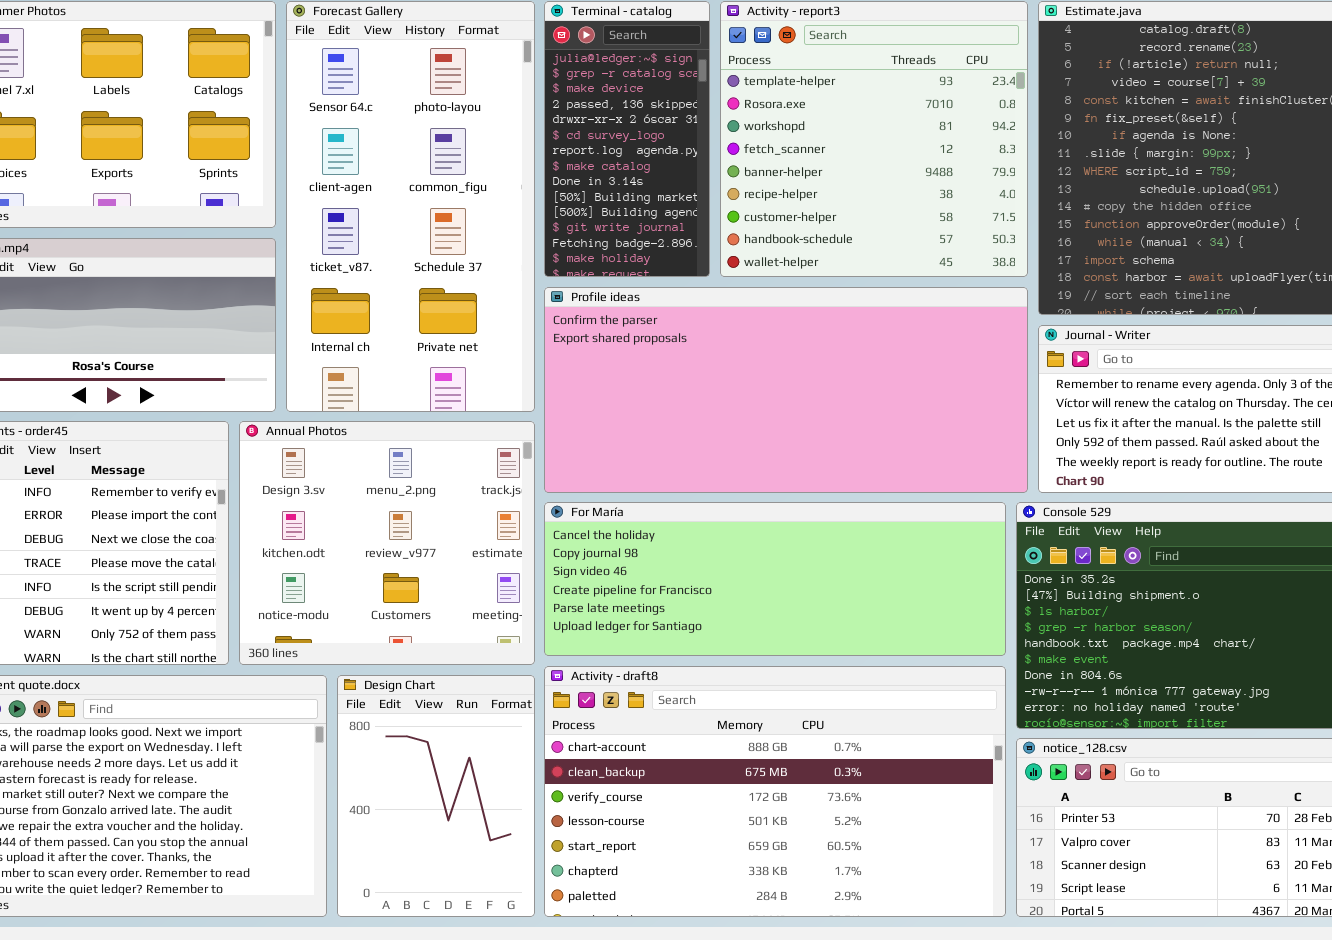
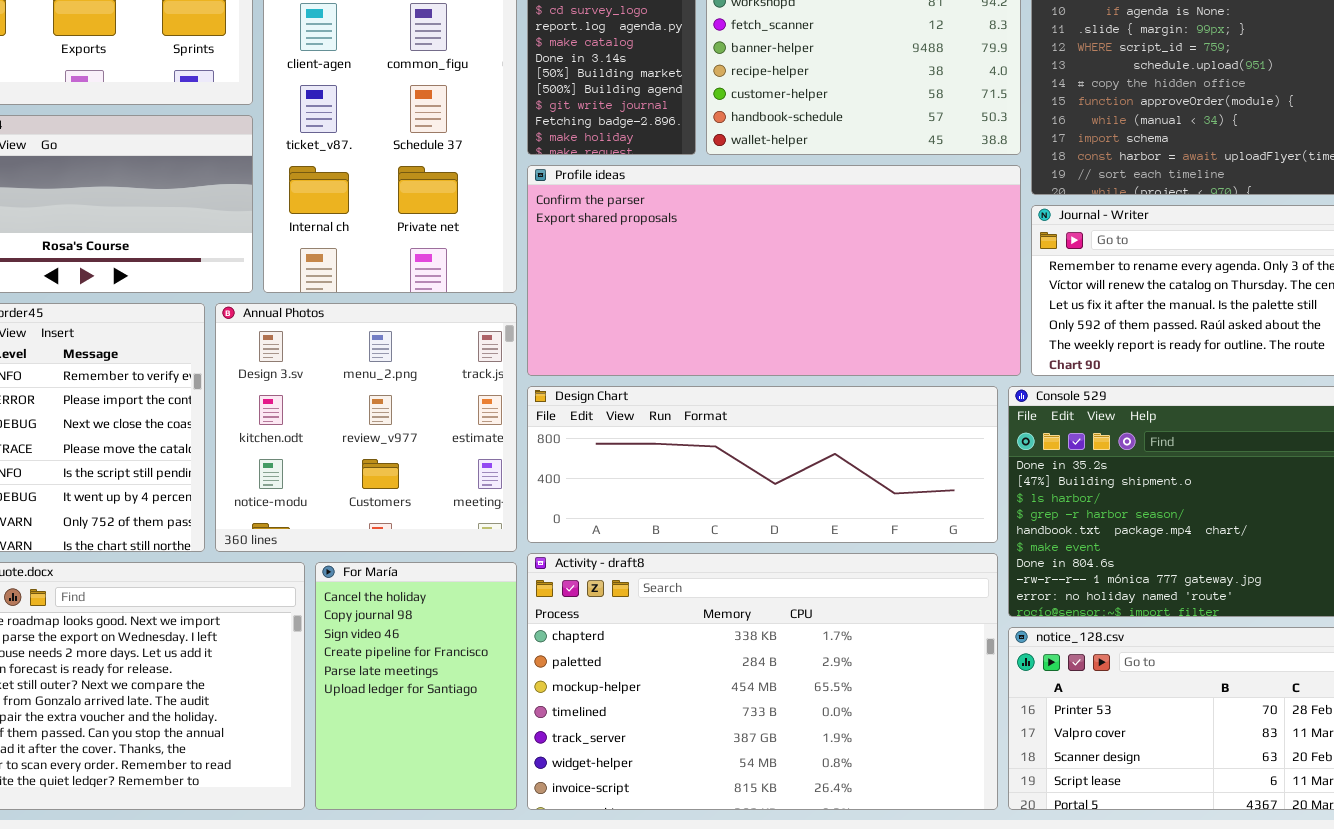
For María: [544,502,1006,656] -> [315,562,517,810], moved, resized
Activity - draft8: [544,666,1006,917] -> [527,553,998,810], scrolled down 5 rows
Design Chart: [337,675,535,917] -> [527,386,998,543], moved, resized

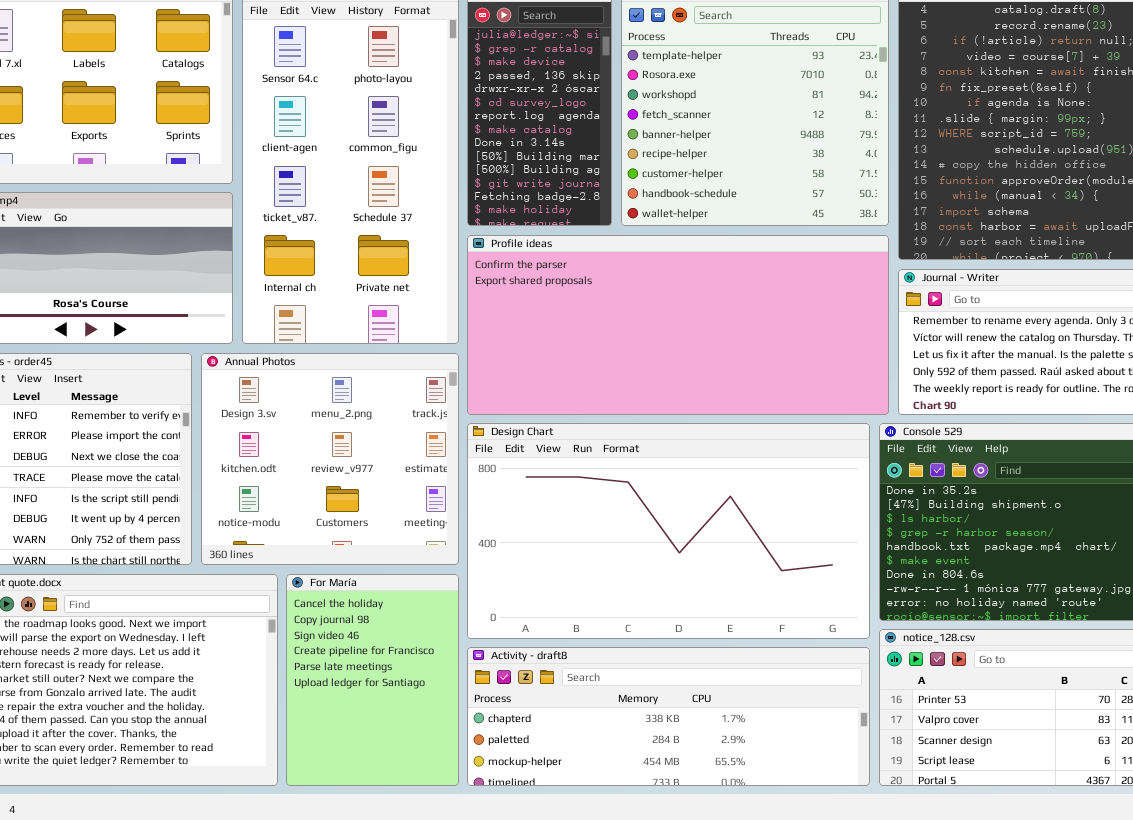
Design Chart: [527,386,998,543] -> [467,423,870,639], resized
Activity - draft8: [527,553,998,810] -> [467,647,870,786], resized

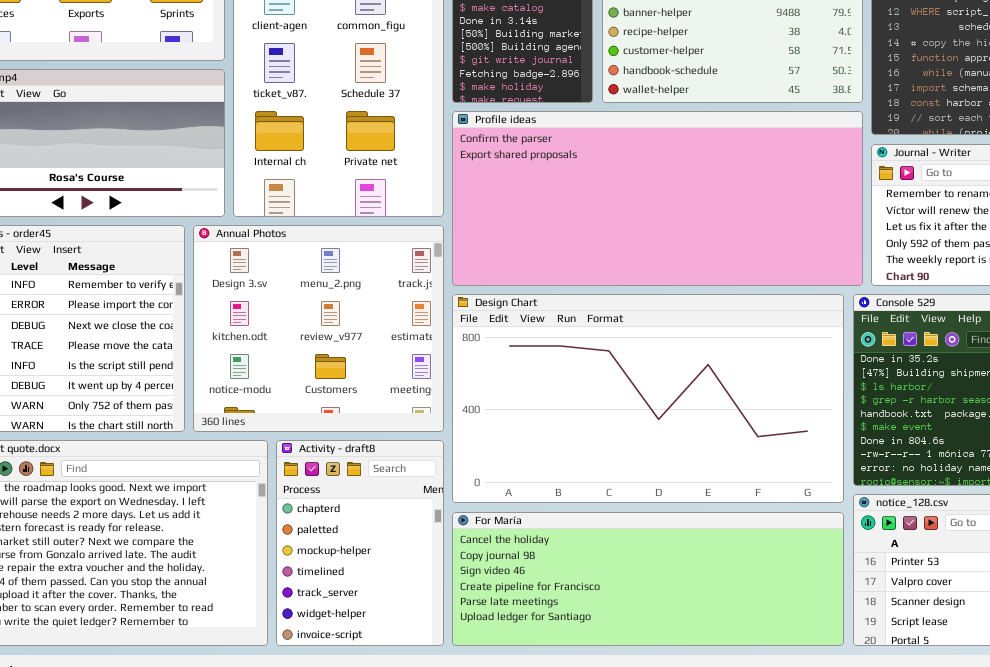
For María: [286,574,459,786] -> [452,512,844,646], moved, resized
Activity - draft8: [467,647,870,786] -> [276,440,444,646], moved, resized

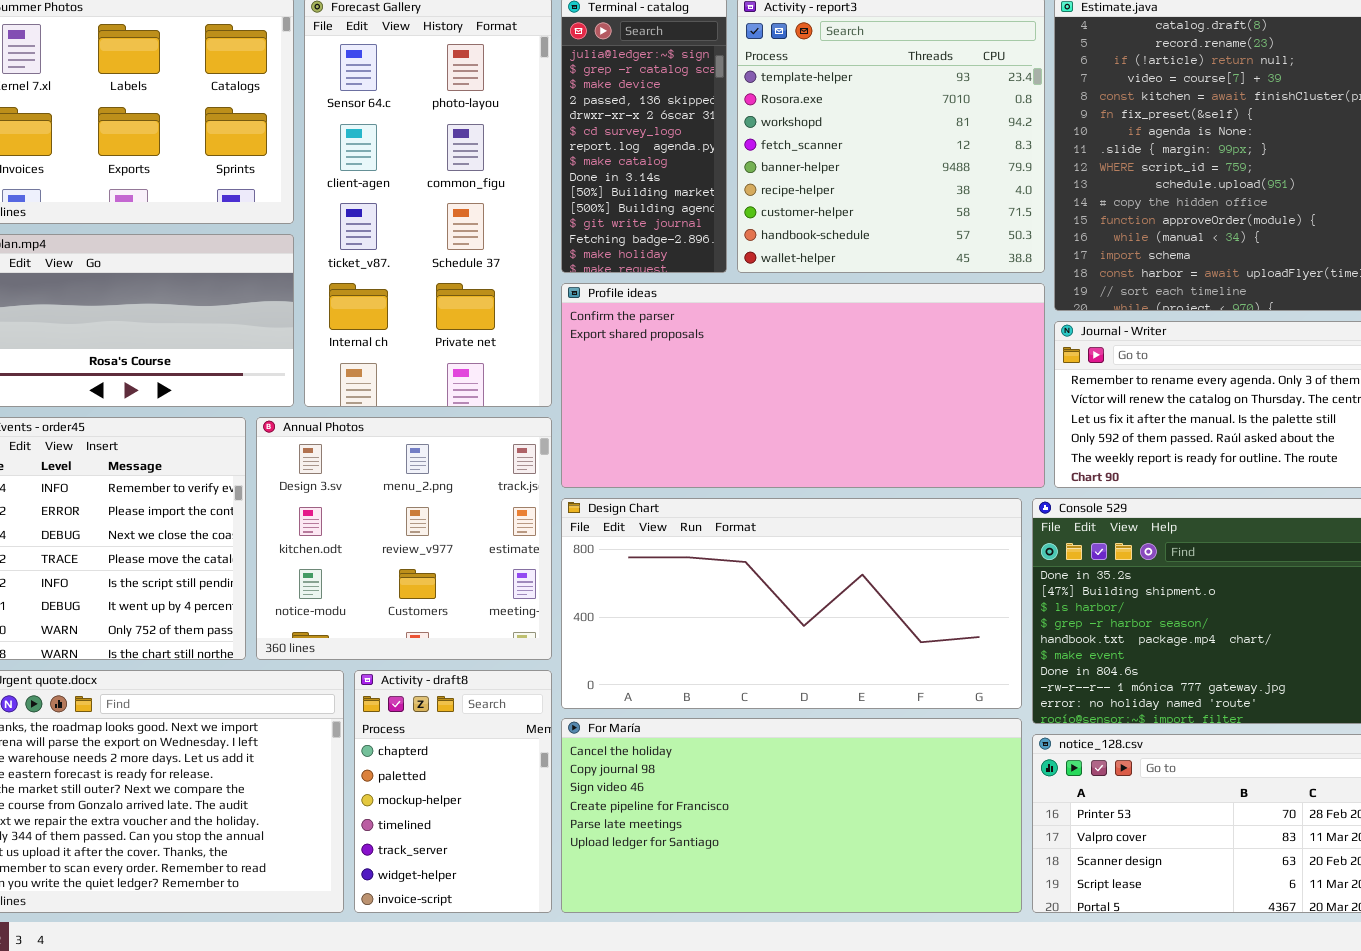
Design Chart: [452,294,844,503] -> [561,498,1022,709], resized
For María: [452,512,844,646] -> [561,718,1022,913], resized

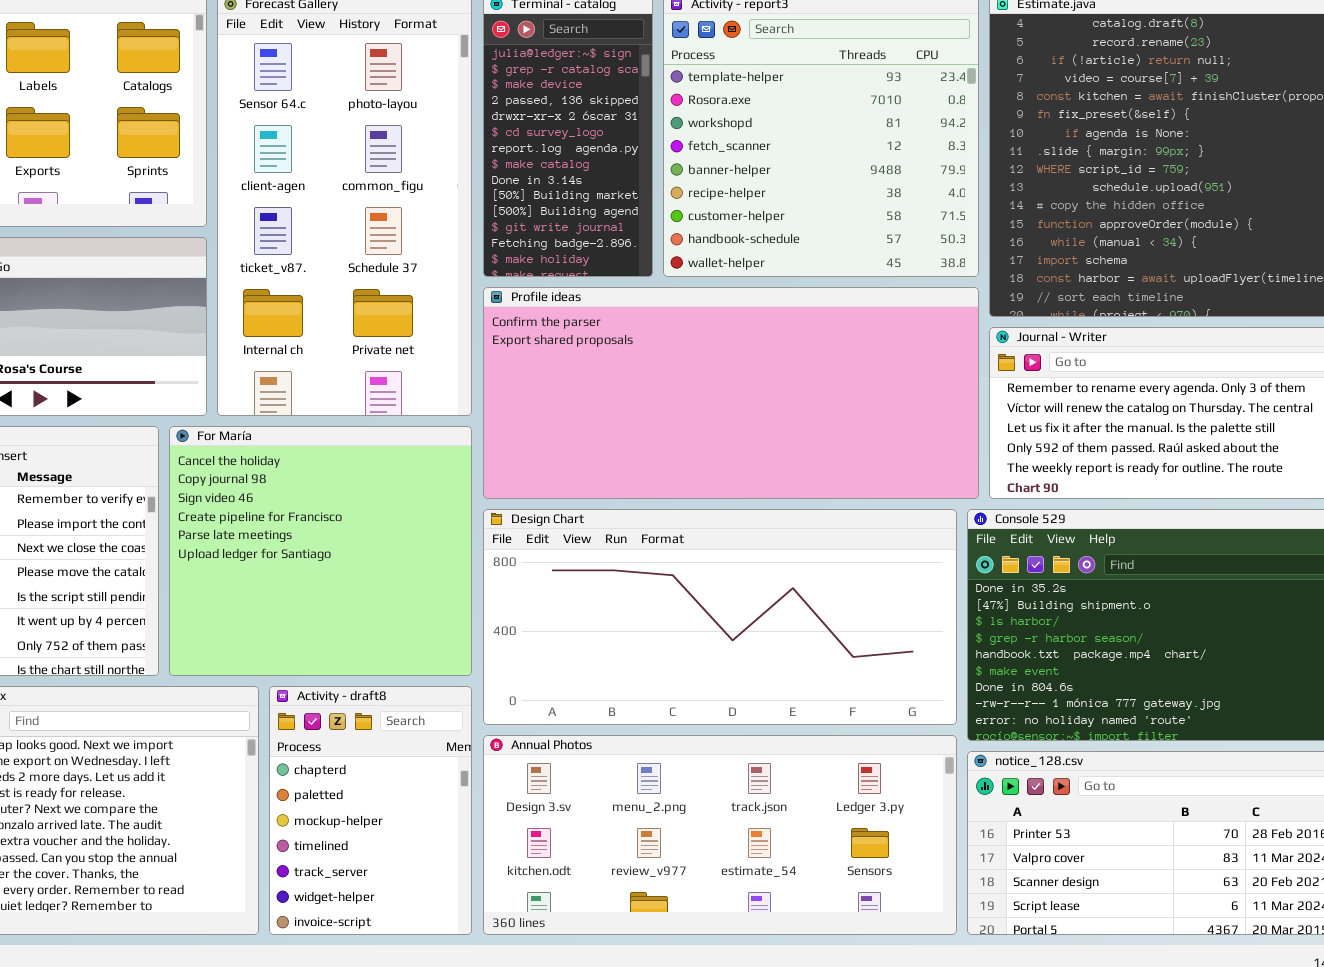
Annual Photos: [256,417,552,660] -> [483,735,957,935], moved, resized
For María: [561,718,1022,913] -> [169,426,472,676], moved, resized

